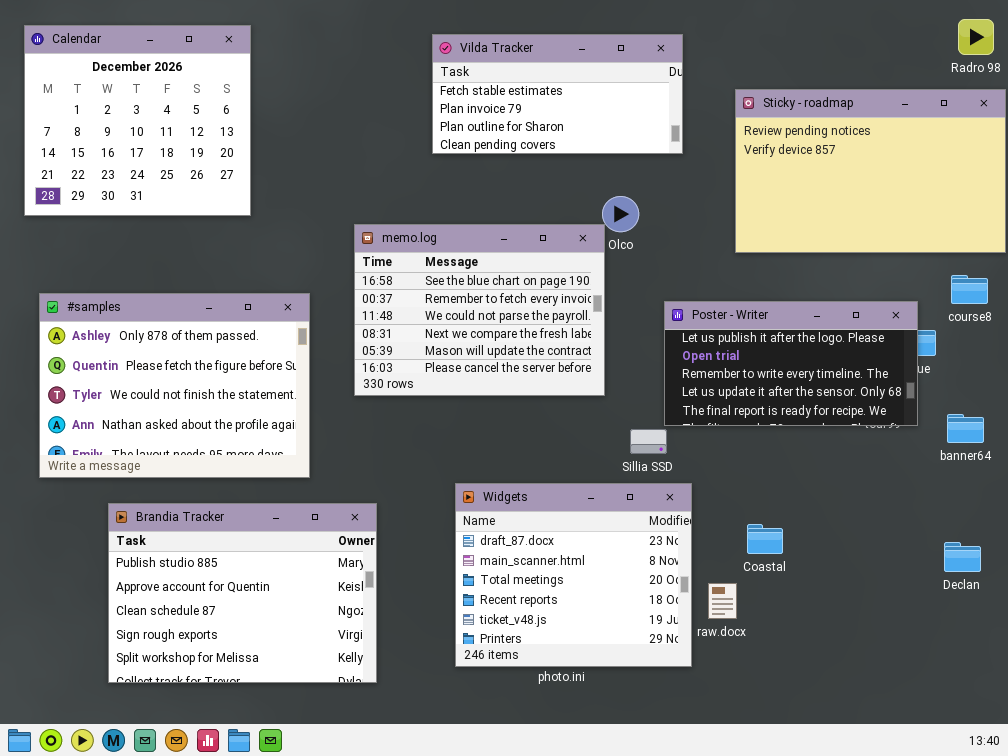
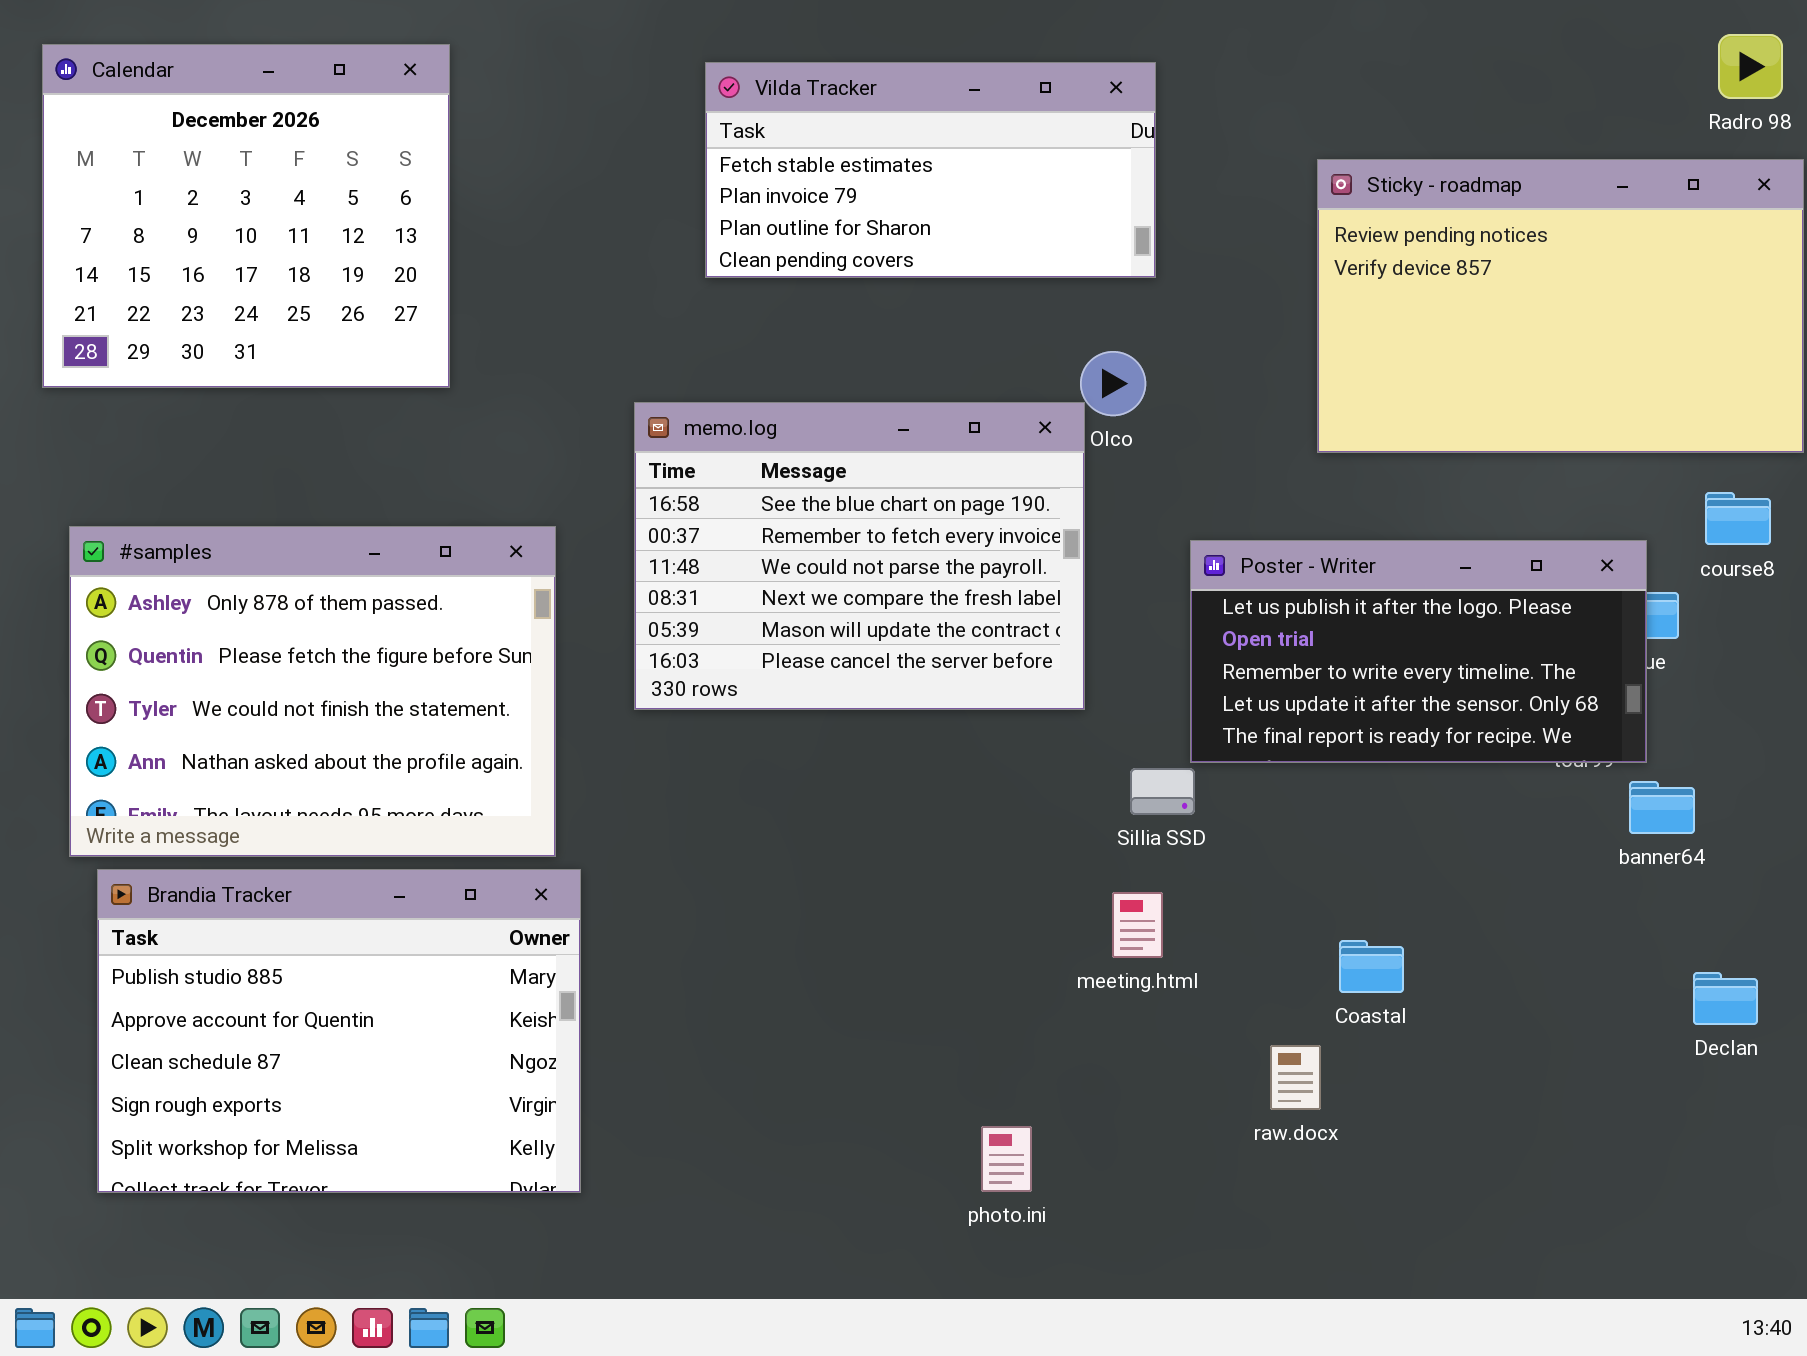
Vilda Tracker: [432,34,683,154] -> [705,62,1156,278], moved
banner64: [947,414,984,443] -> [1629,781,1695,834], moved
Widgets: [455,483,692,667] -> none, closed
Brandia Tracker: [108,503,377,683] -> [97,869,581,1193], moved

